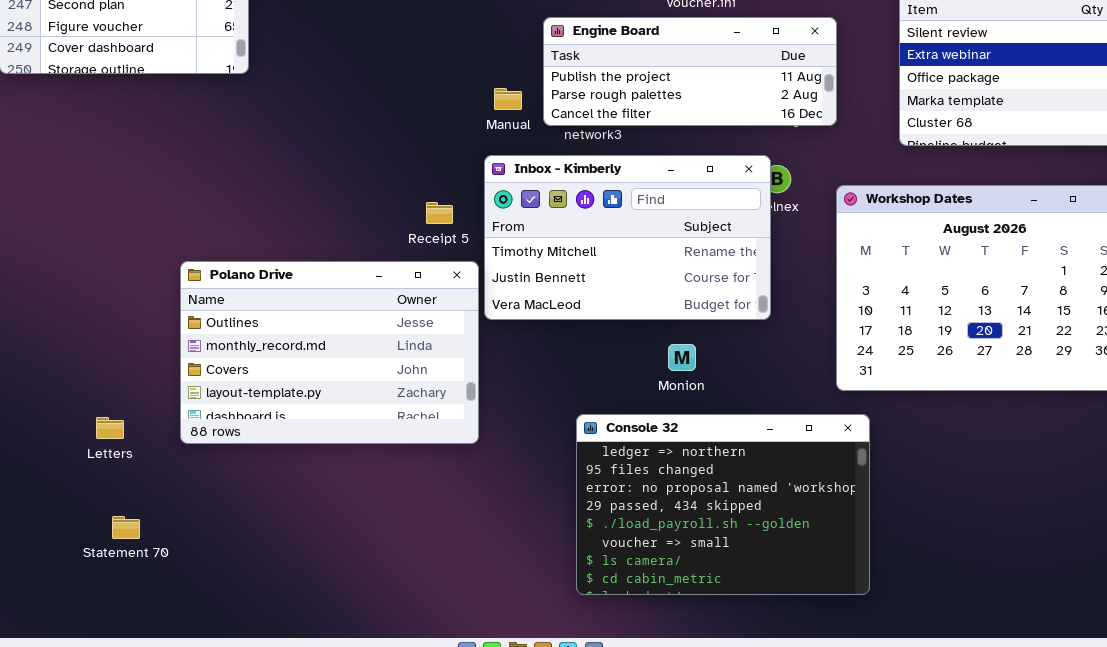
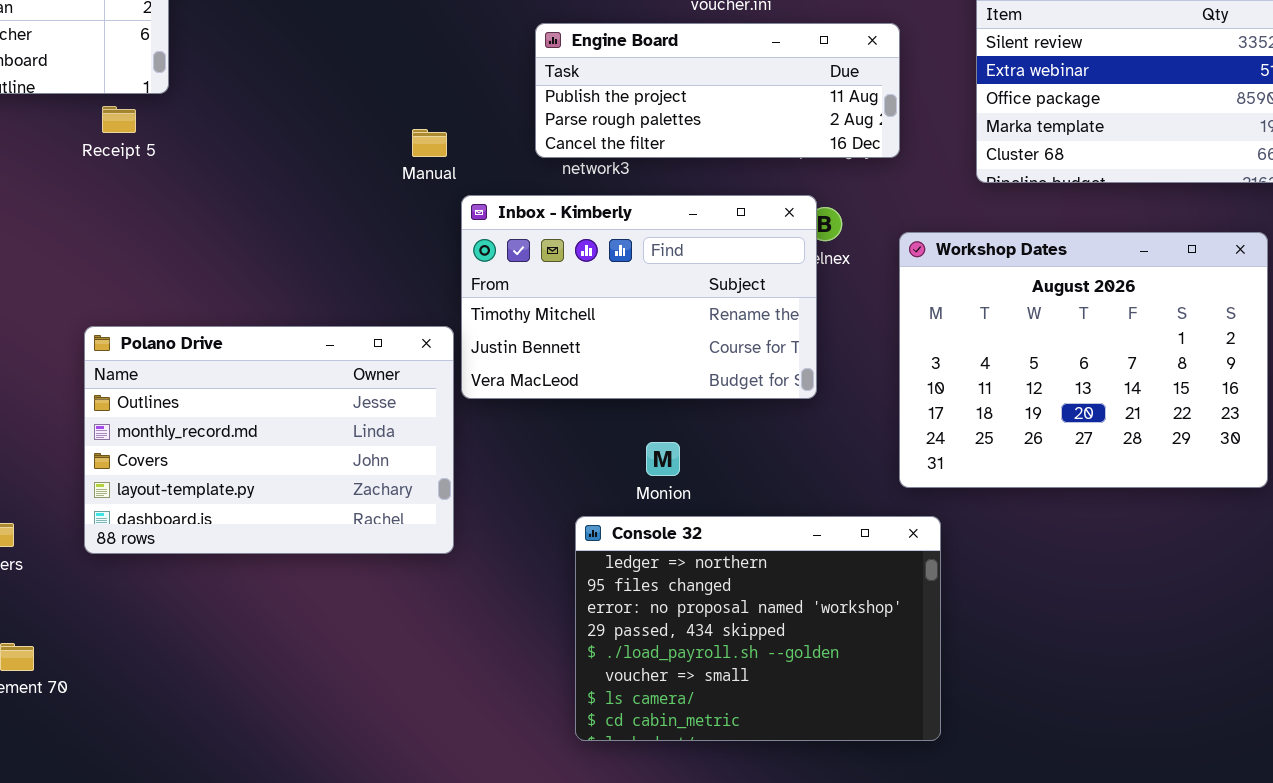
Manual: [494,88,522,110] -> [412,129,447,157], moved
Receipt 5: [426,202,453,224] -> [102,106,136,133], moved
Monion: [668,344,696,371] -> [646,442,680,476], moved

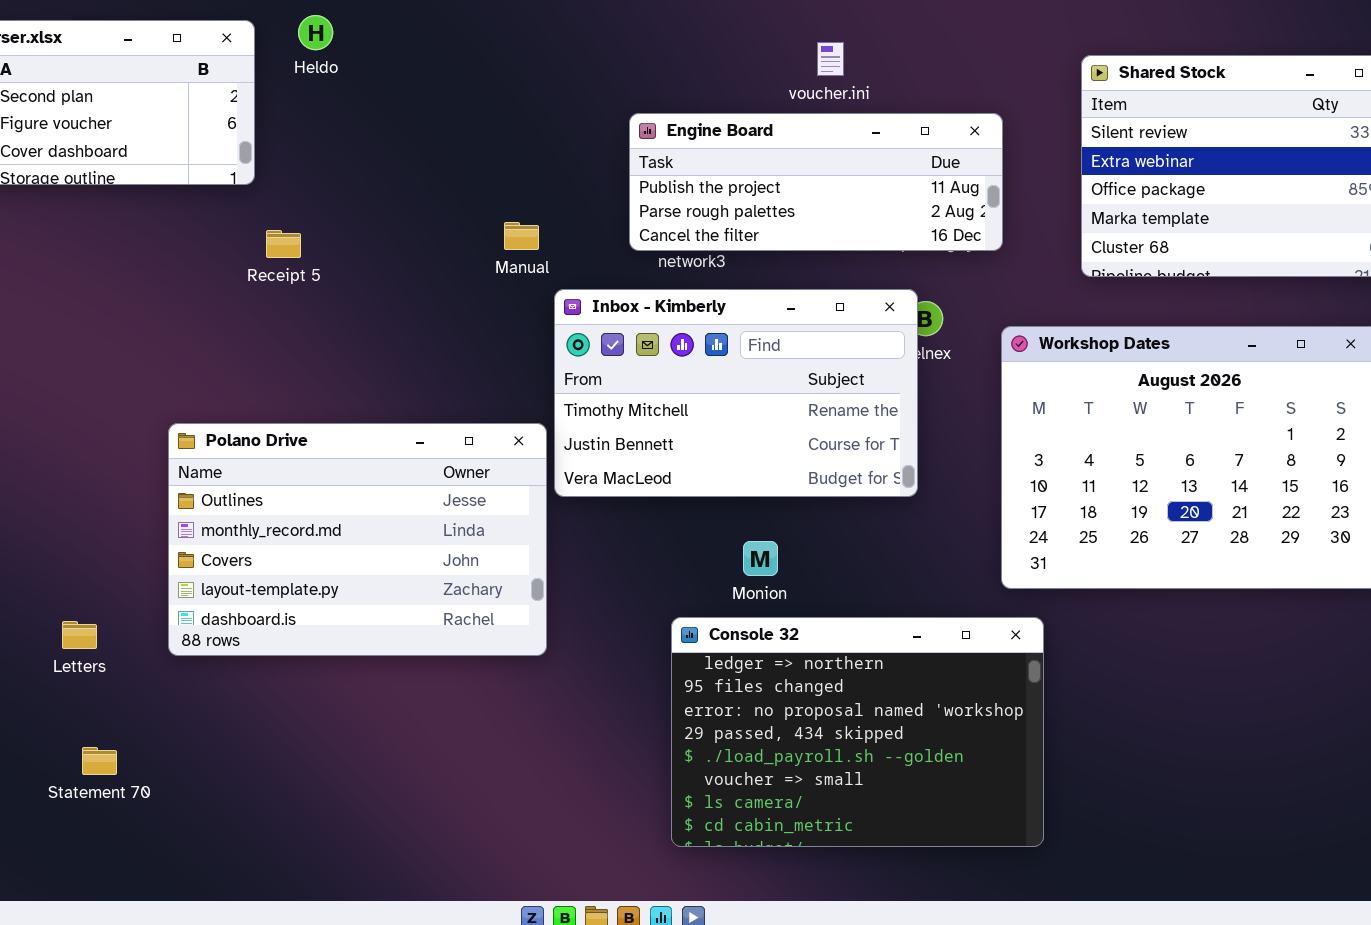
Receipt 5: [102,106,136,133] -> [266,230,301,258], moved

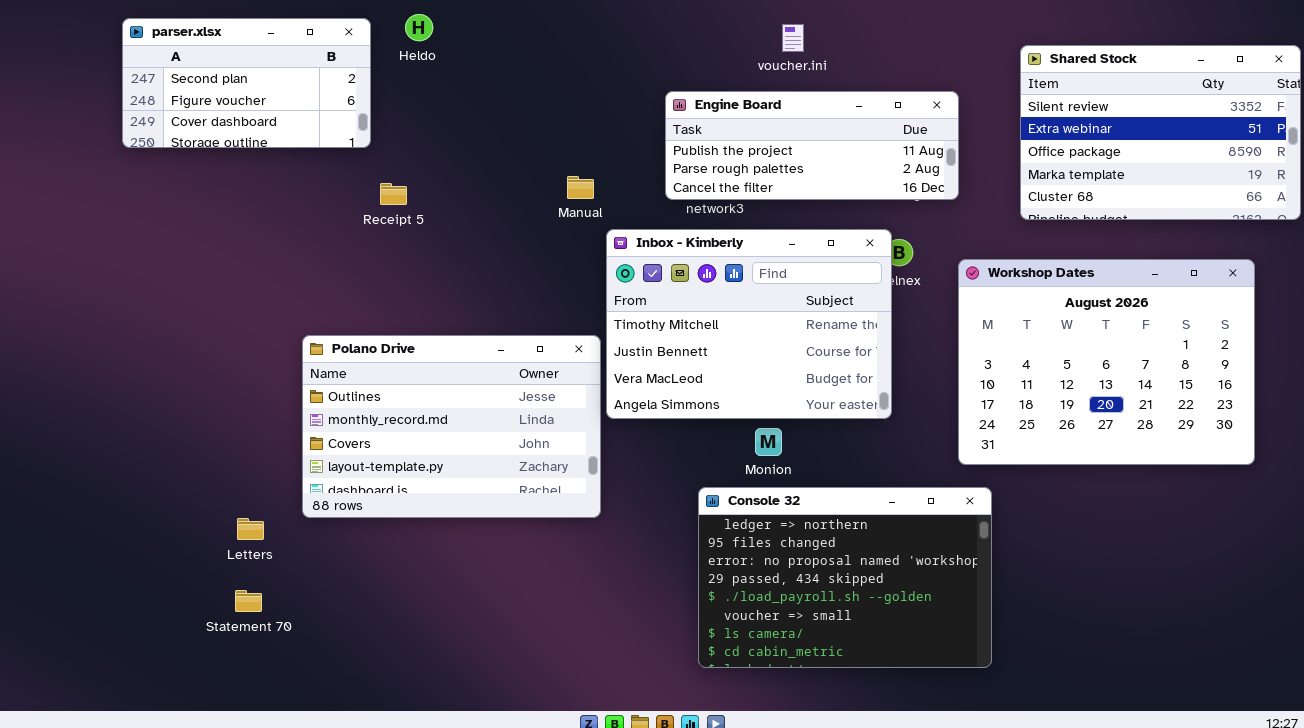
voucher.ini: [817,42,844,76] -> [782,24,804,52], moved
Inbox - Kimberly: [554,289,918,497] -> [606,229,892,419], resized
Letters: [62,621,97,649] -> [237,518,264,540], moved

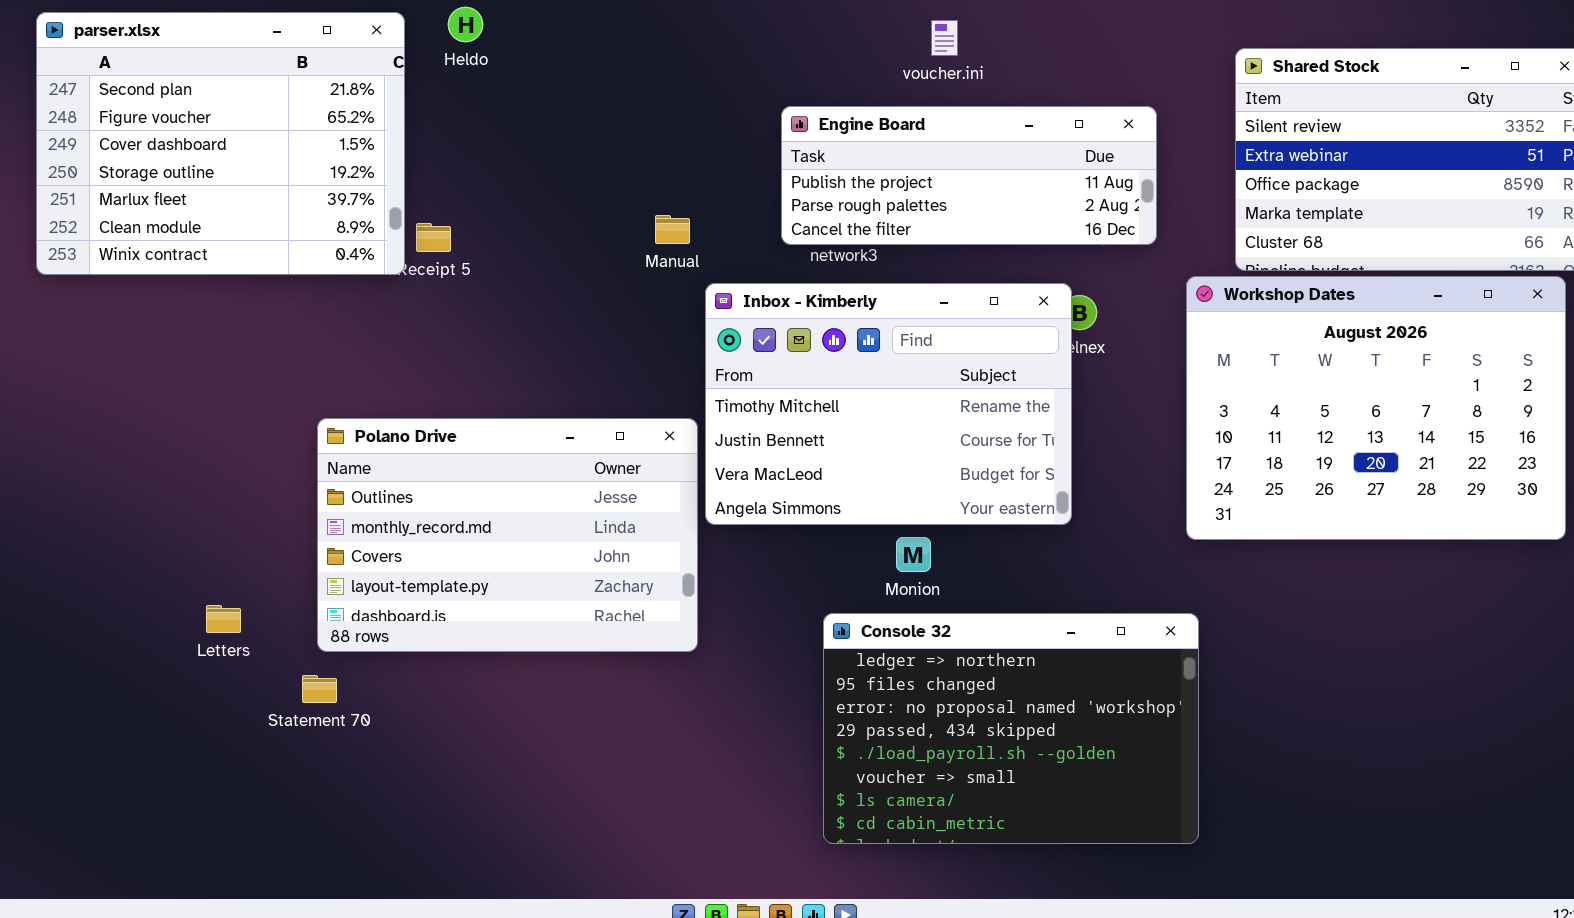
parser.xlsx: [122,18,371,148] -> [36,12,405,275], resized
Workshop Dates: [958,259,1255,465] -> [1186,276,1566,540], moved
Letters: [237,518,264,540] -> [206,605,241,633], moved
Statement 70: [235,590,262,612] -> [302,675,337,703], moved

